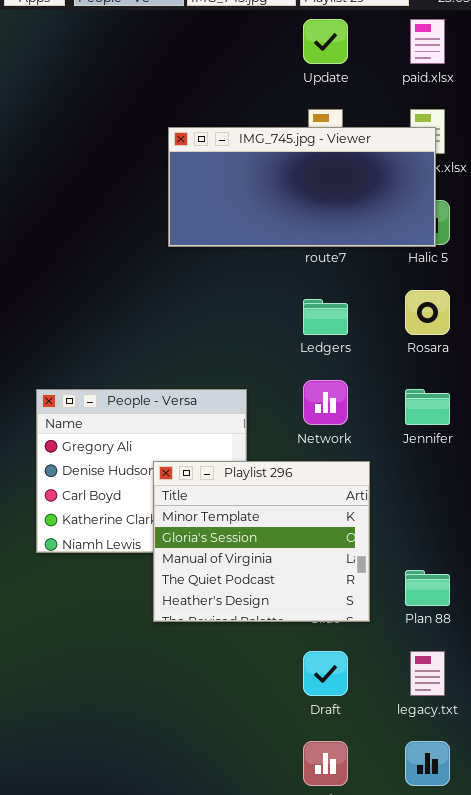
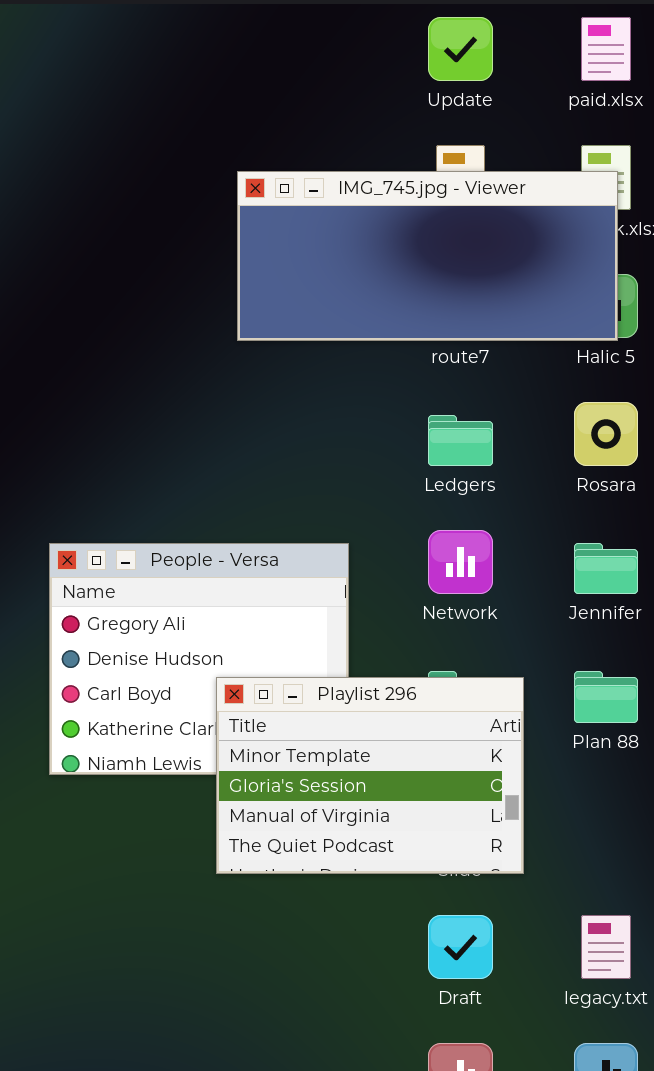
Playlist 296: [153,461,370,622] -> [216,677,524,874], resized
Plan 88: [405,570,450,606] -> [574,671,638,723], moved

